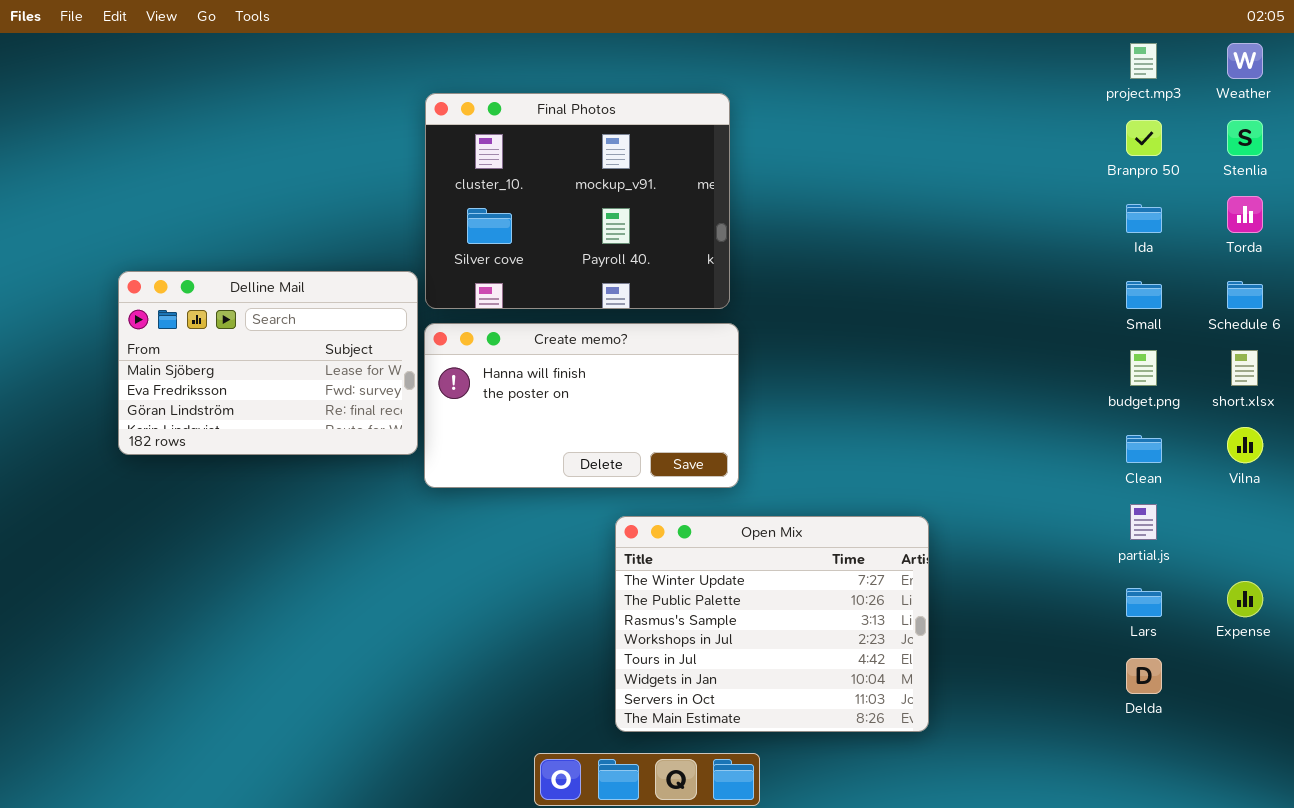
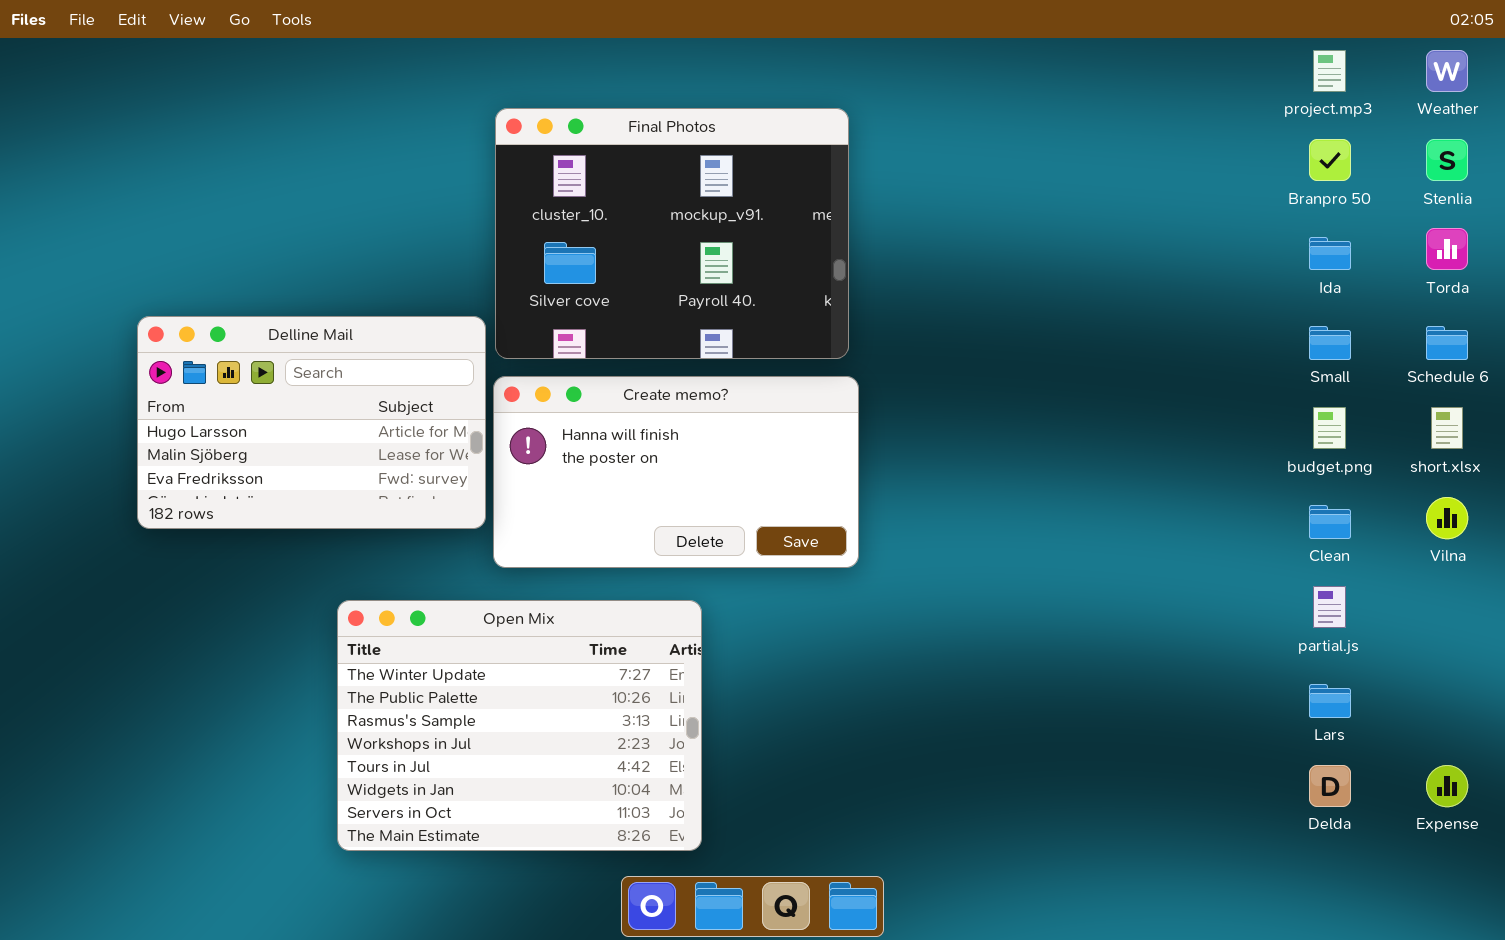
Delline Mail: [118,271,418,455] -> [137,316,486,529], scrolled up 1 row
Open Mix: [615,516,929,732] -> [337,600,702,851], moved
Expense: [1227,581,1263,617] -> [1426,765,1468,807], moved

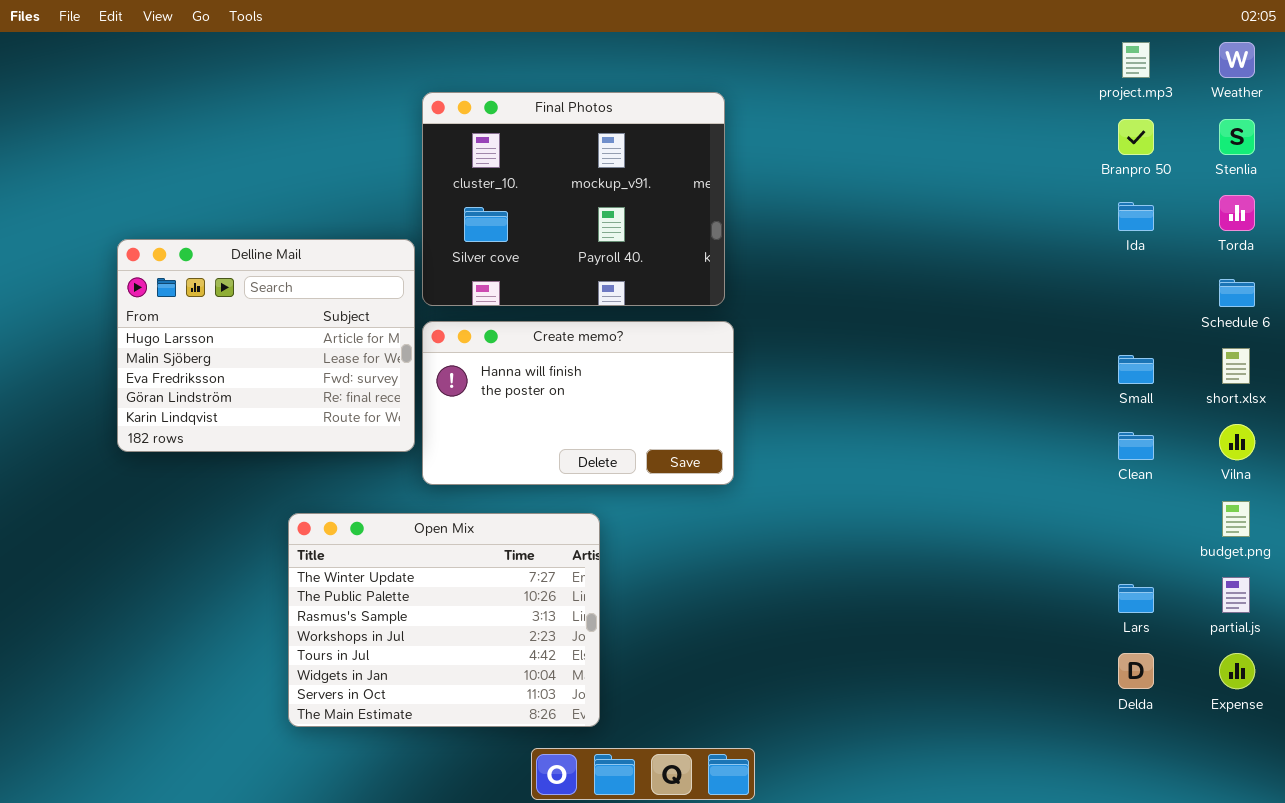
Delline Mail: [137,316,486,529] -> [117,239,415,452], resized
Small: [1309,326,1351,360] -> [1118,355,1154,384], moved
budget.png: [1313,407,1346,449] -> [1222,501,1250,537], moved
partial.js: [1313,586,1346,628] -> [1222,577,1250,613], moved

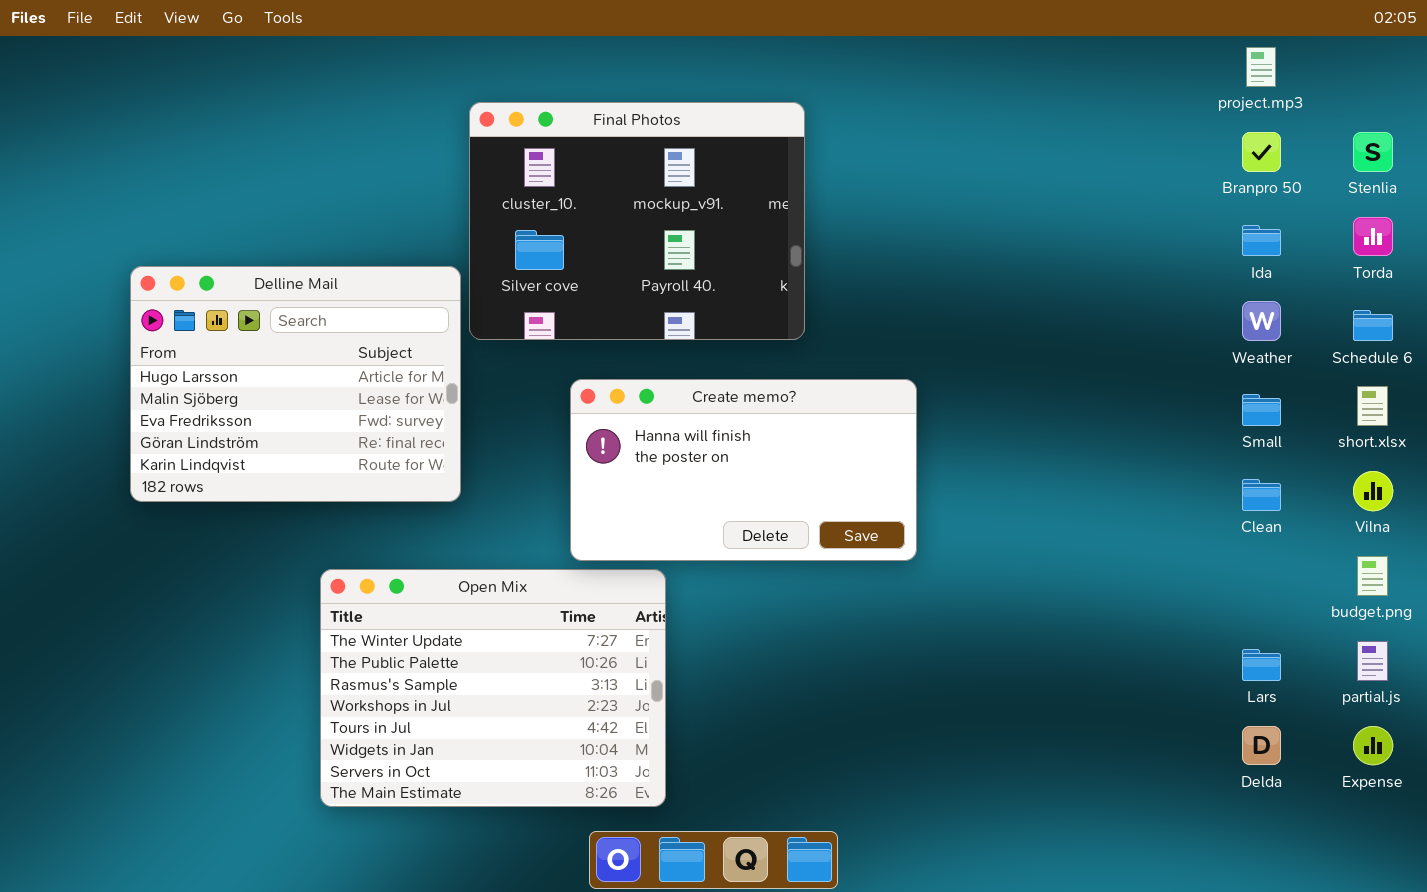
Weather: [1219,42,1255,78] -> [1242,301,1281,341], moved
Create memo?: [422,321,734,485] -> [570,379,917,561], moved

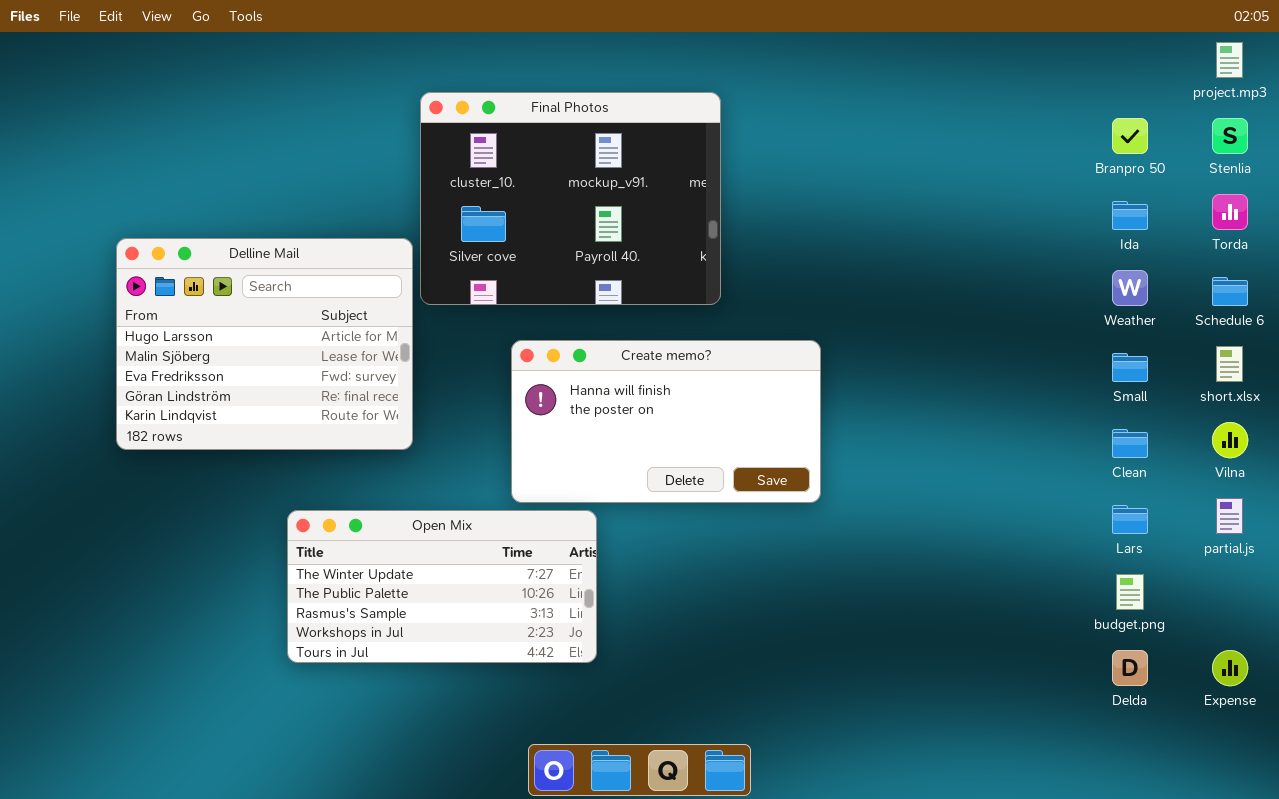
project.mp3: [1246,47,1276,87] -> [1216,42,1243,78], moved
budget.png: [1357,556,1388,596] -> [1116,574,1144,610], moved
Open Mix: [320,569,666,807] -> [287,510,597,663], resized
partial.js: [1357,641,1388,681] -> [1216,498,1243,534], moved
Lars: [1242,649,1281,681] -> [1112,505,1148,534], moved

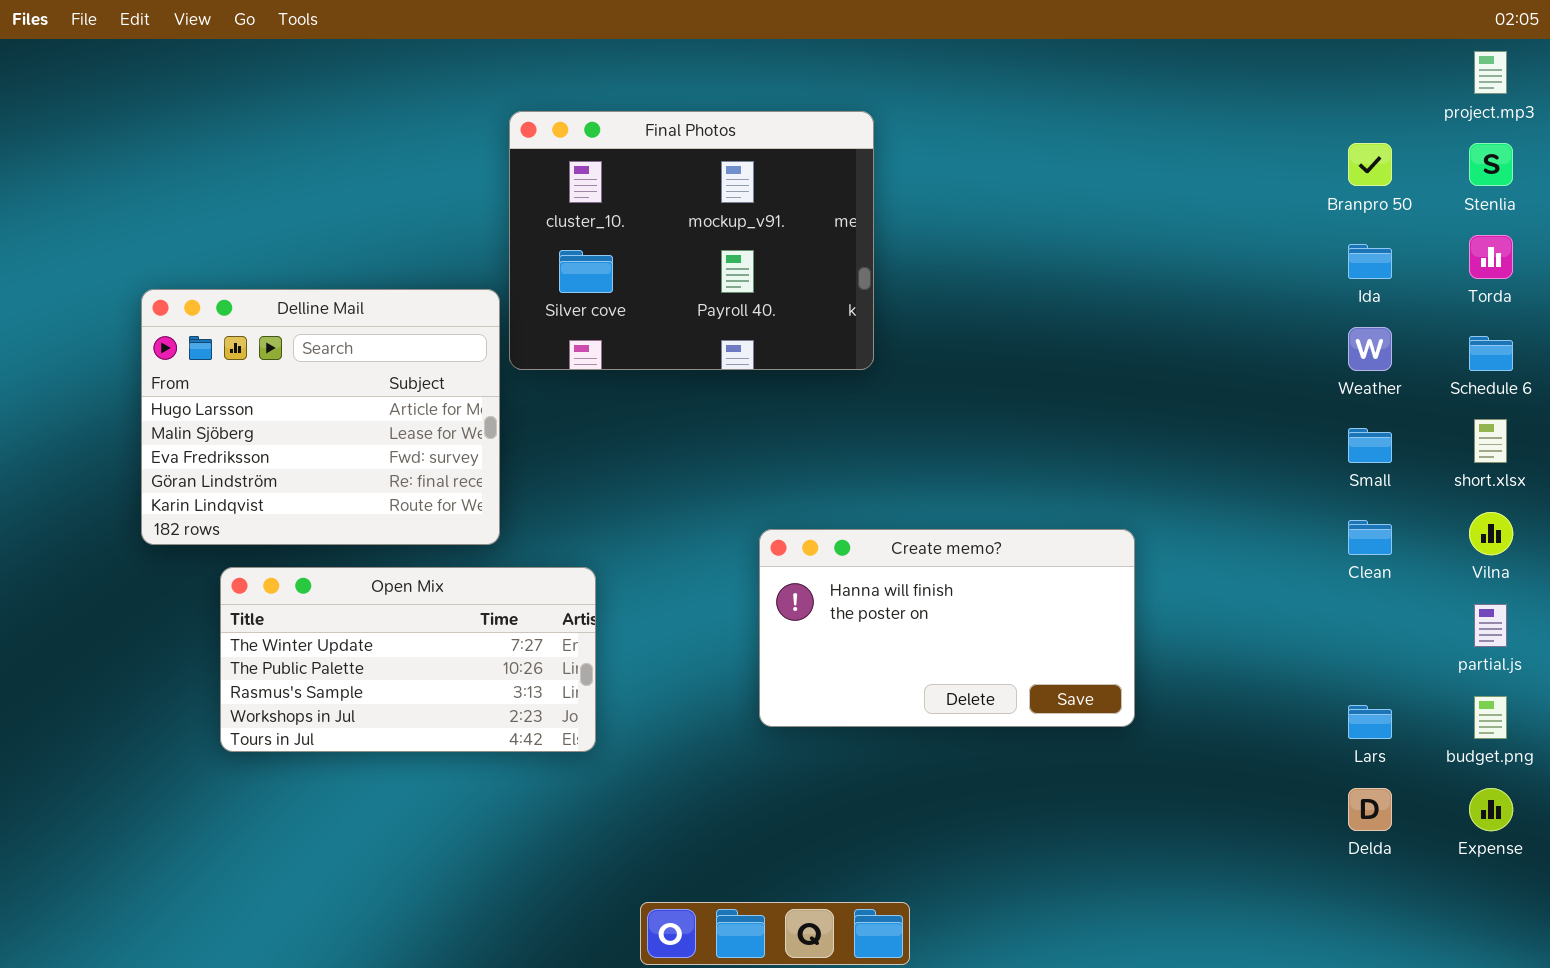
Create memo?: [511,340,821,503] -> [759,529,1135,727], moved
Lars: [1112,505,1148,534] -> [1348,705,1392,739], moved
Open Mix: [287,510,597,663] -> [220,567,596,752], moved
budget.png: [1116,574,1144,610] -> [1474,696,1507,739], moved

